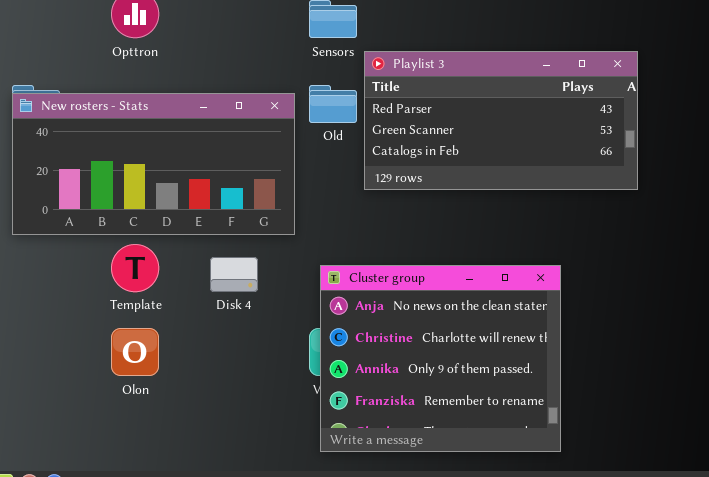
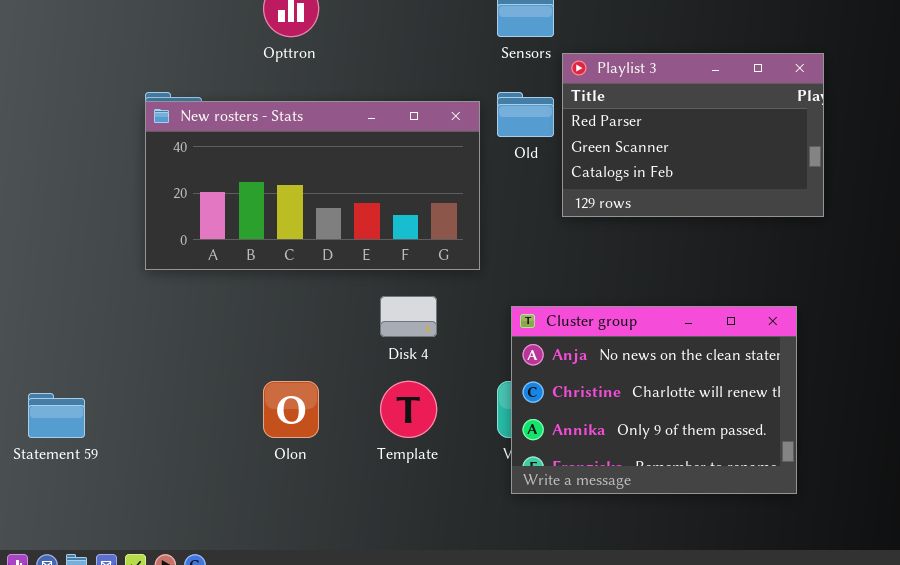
Playlist 3: [364,51,638,190] -> [562,53,824,217], resized
Template: [111,244,159,292] -> [380,381,437,438], moved
Cluster group: [320,265,561,452] -> [511,306,797,494], resized

